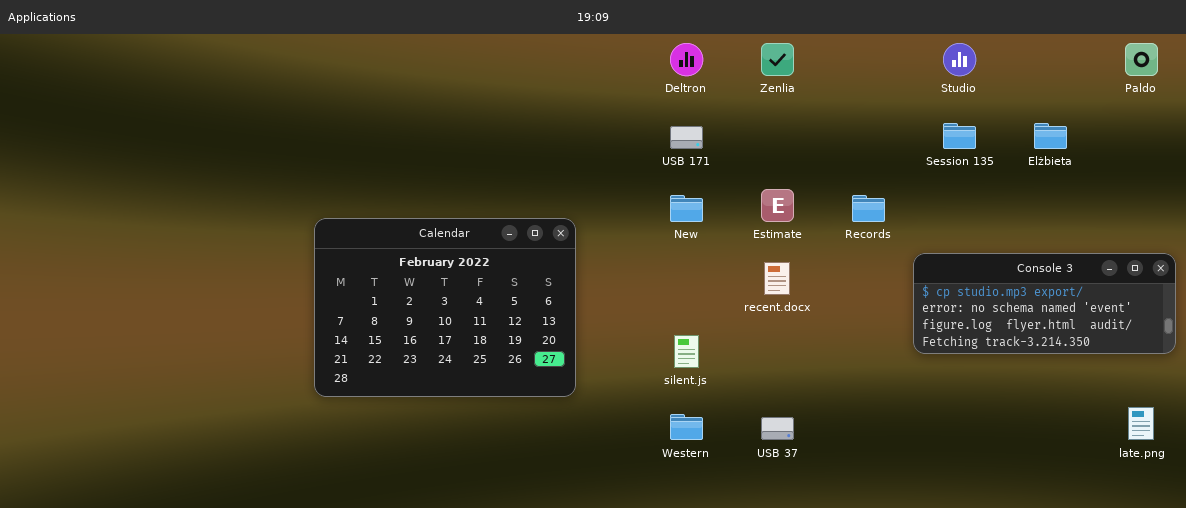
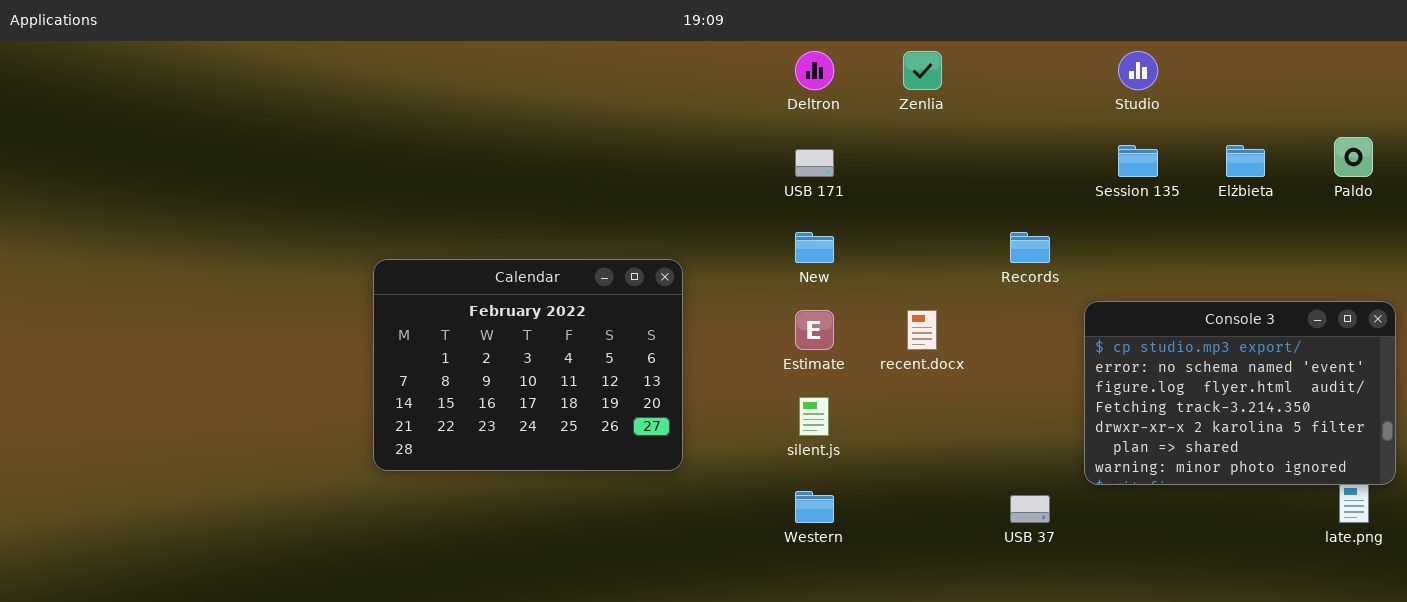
Paldo: [1125,43,1158,76] -> [1334,137,1373,177], moved
Estimate: [761,189,794,222] -> [795,310,834,350], moved
Console 3: [913,253,1176,354] -> [1084,301,1396,485], resized
USB 37: [761,417,794,440] -> [1010,495,1050,523], moved

